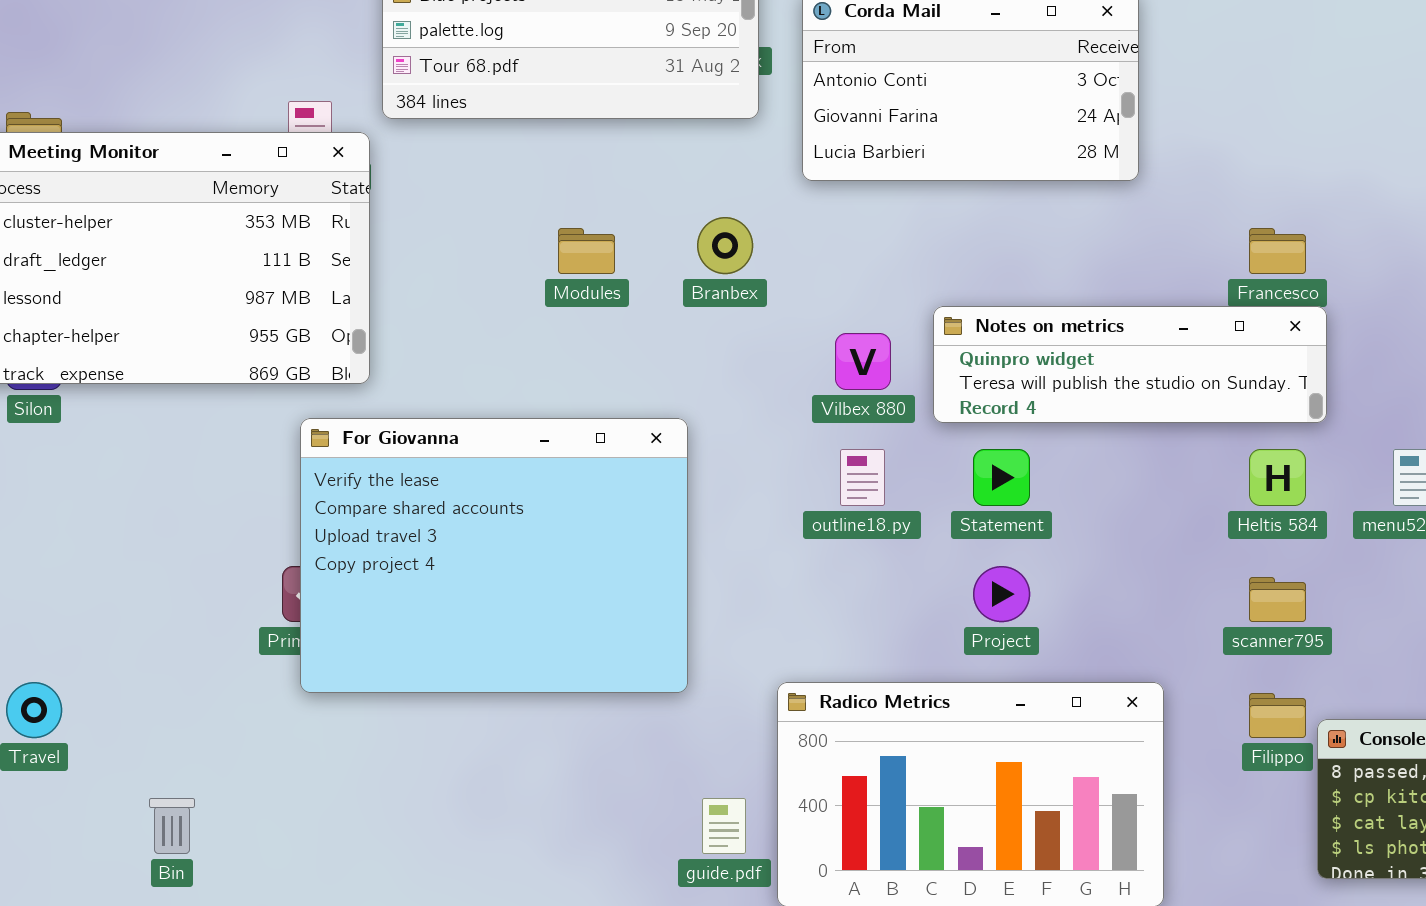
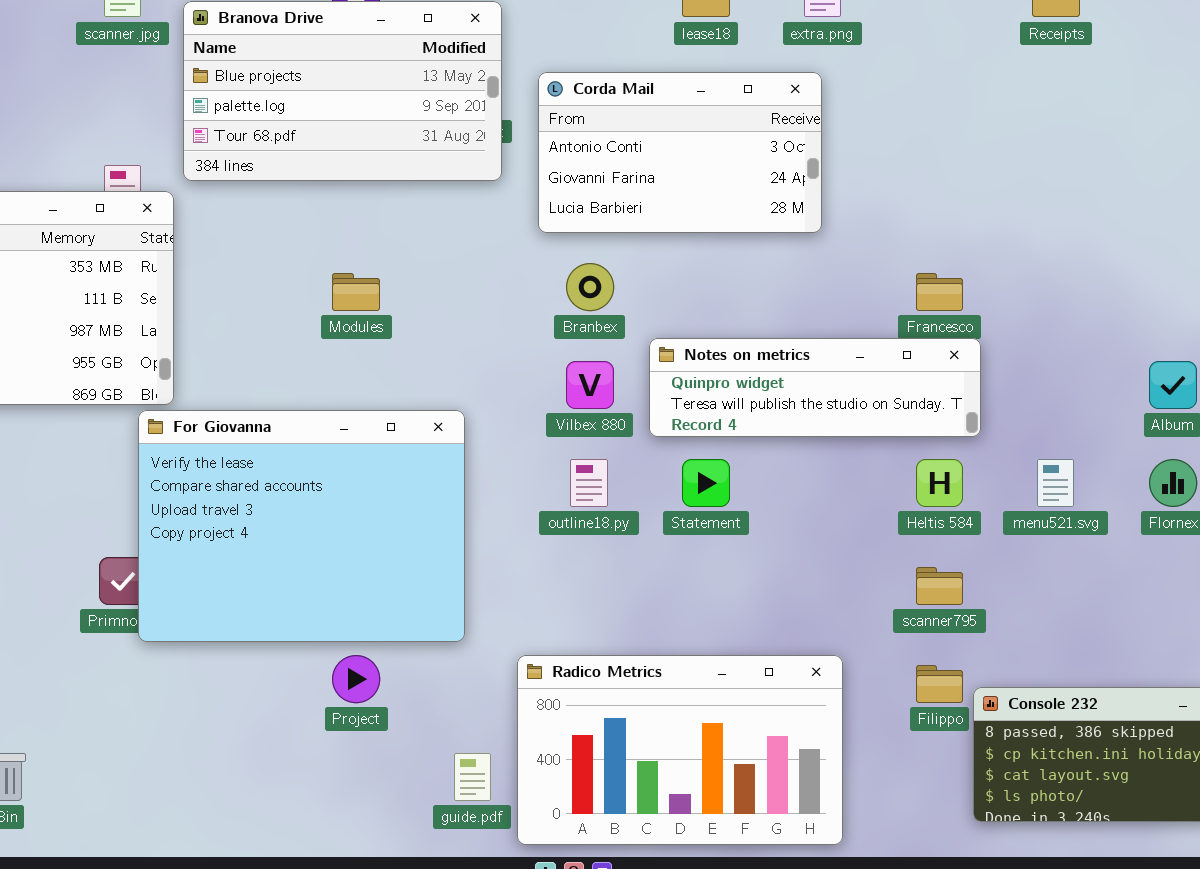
Branbex: [697,217,753,274] -> [566,263,614,311], moved
For Giovanna: [300,418,688,693] -> [138,410,465,642], moved
Project: [973,566,1030,622] -> [332,655,380,703], moved

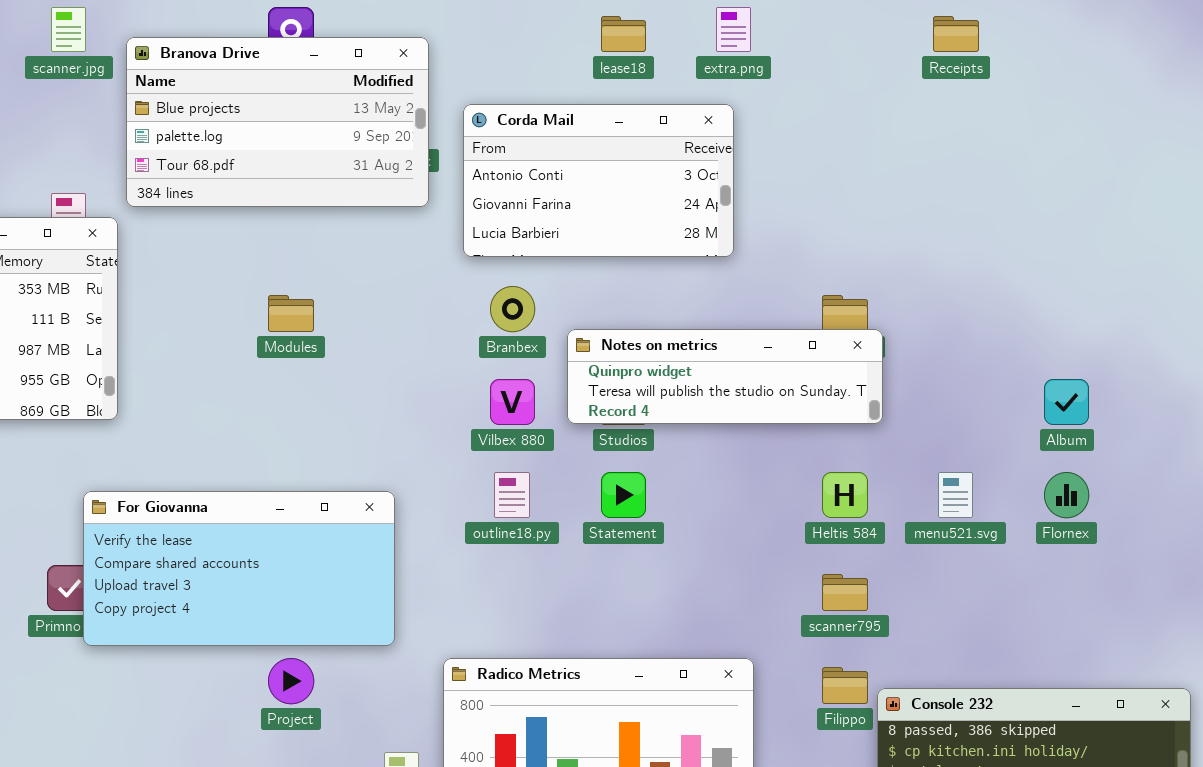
Notes on metrics: [649,338,981,437] -> [567,329,883,424], moved
For Giovanna: [138,410,465,642] -> [83,491,395,646], resized

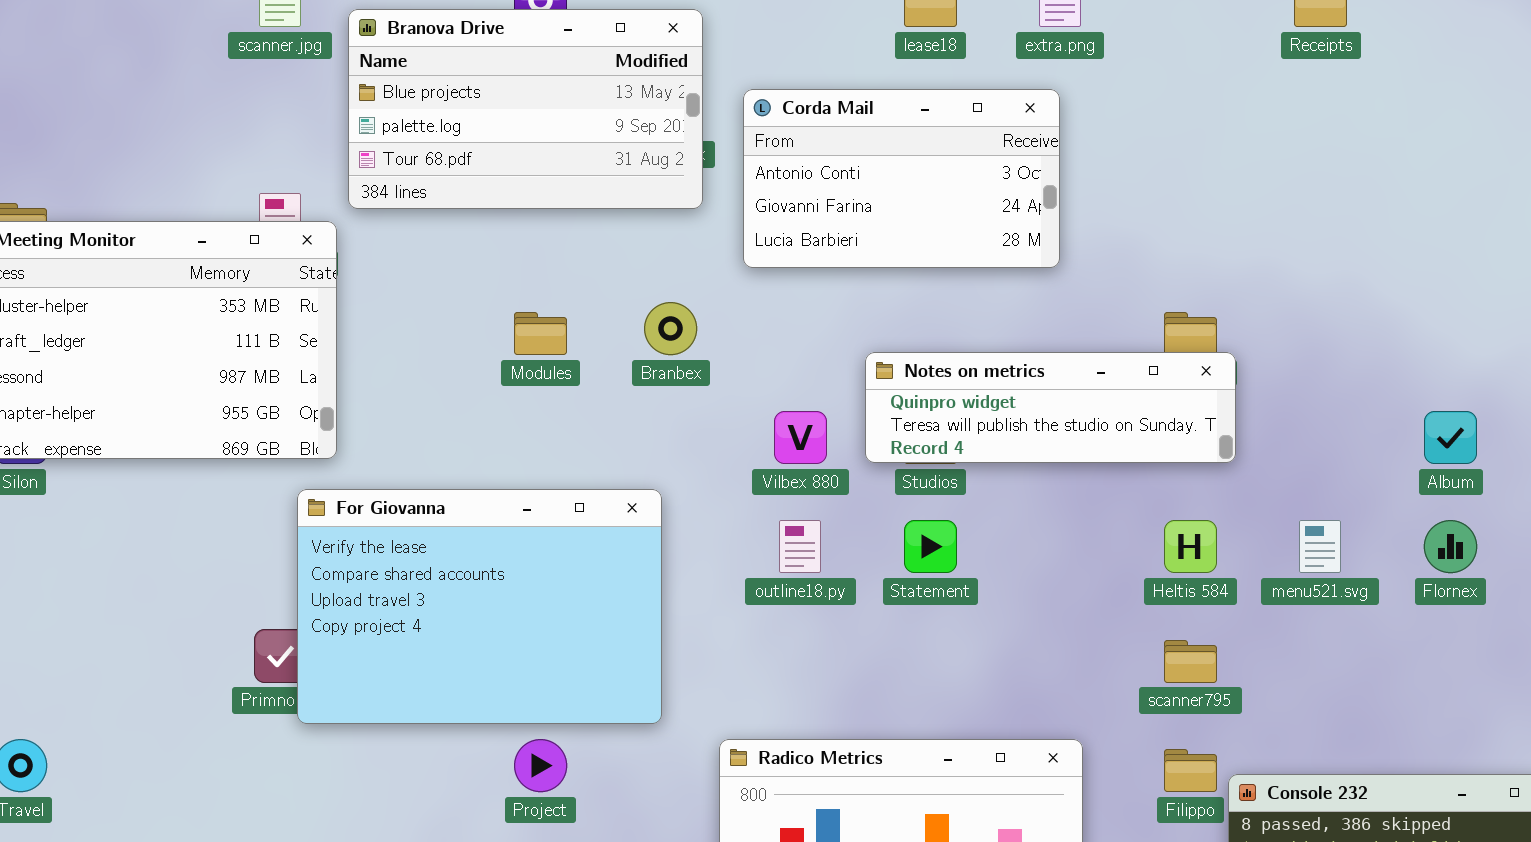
Branbex: [490,286,535,332] -> [644,302,697,355], moved
For Giovanna: [83,491,395,646] -> [297,489,662,724], resized

